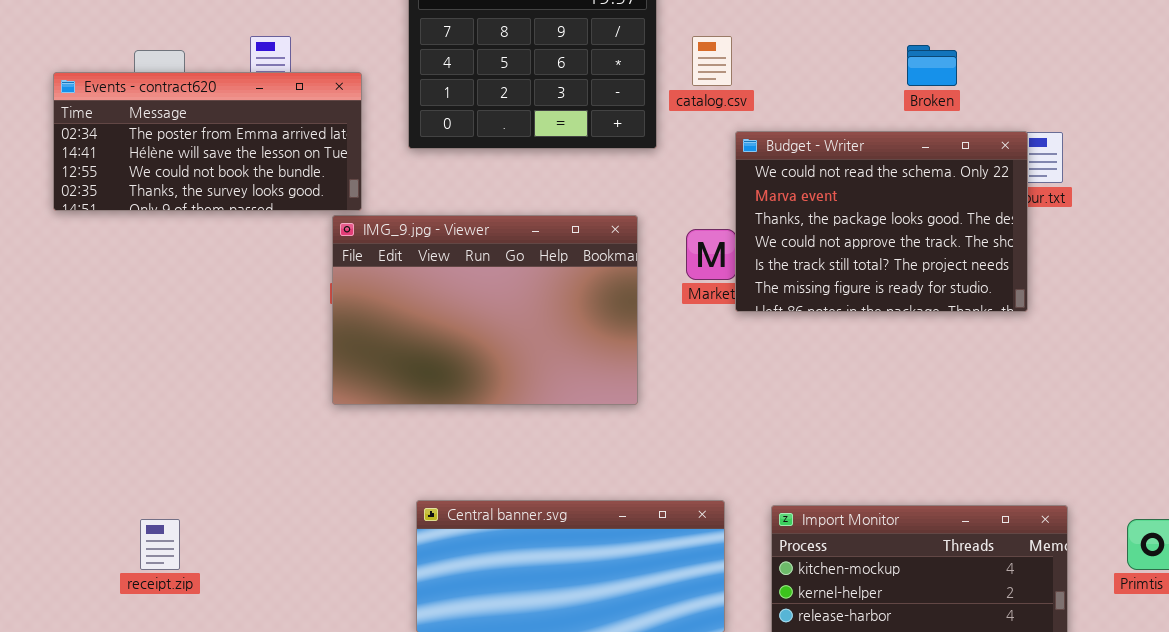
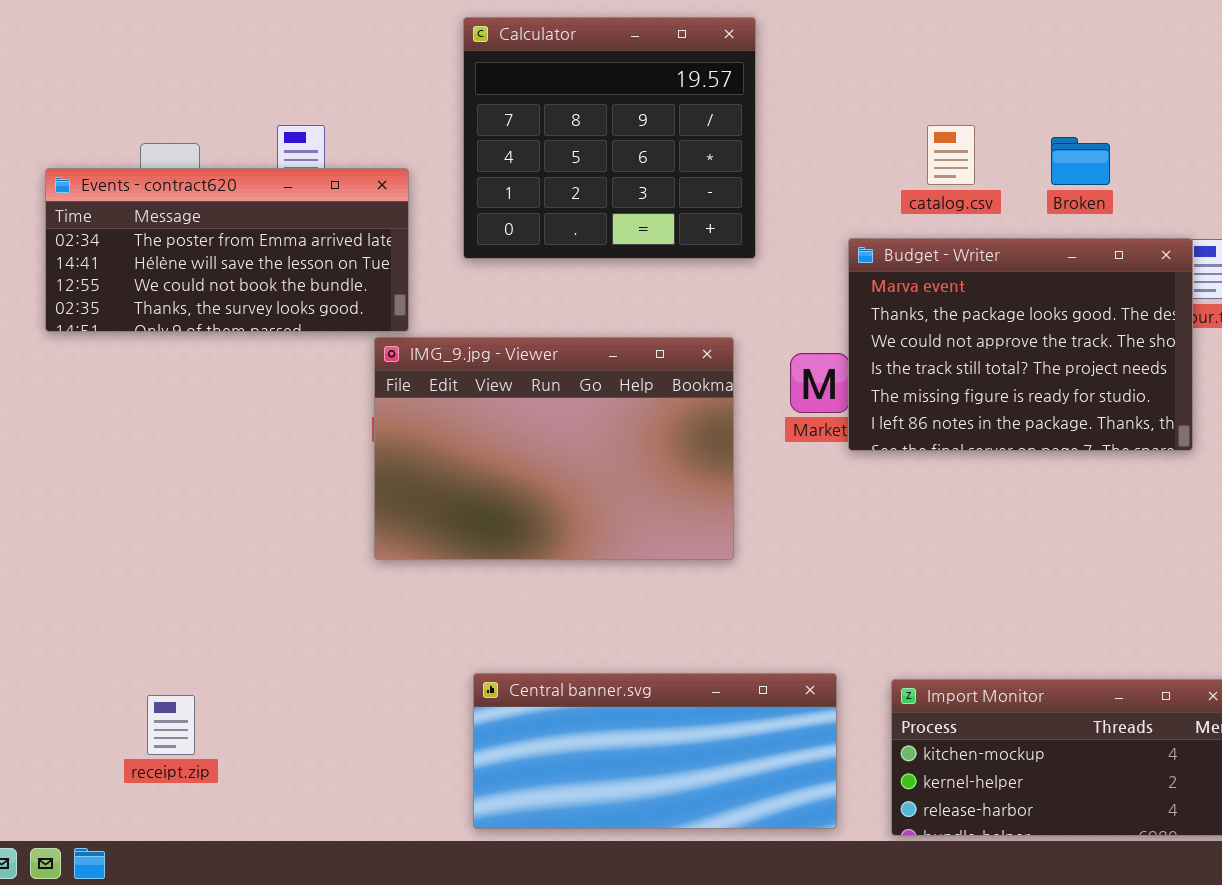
catalog.csv: [692,36,732,86] -> [927,125,975,185], moved
Budget - Writer: [735,131,1028,312] -> [848,238,1193,451], scrolled down 1 row

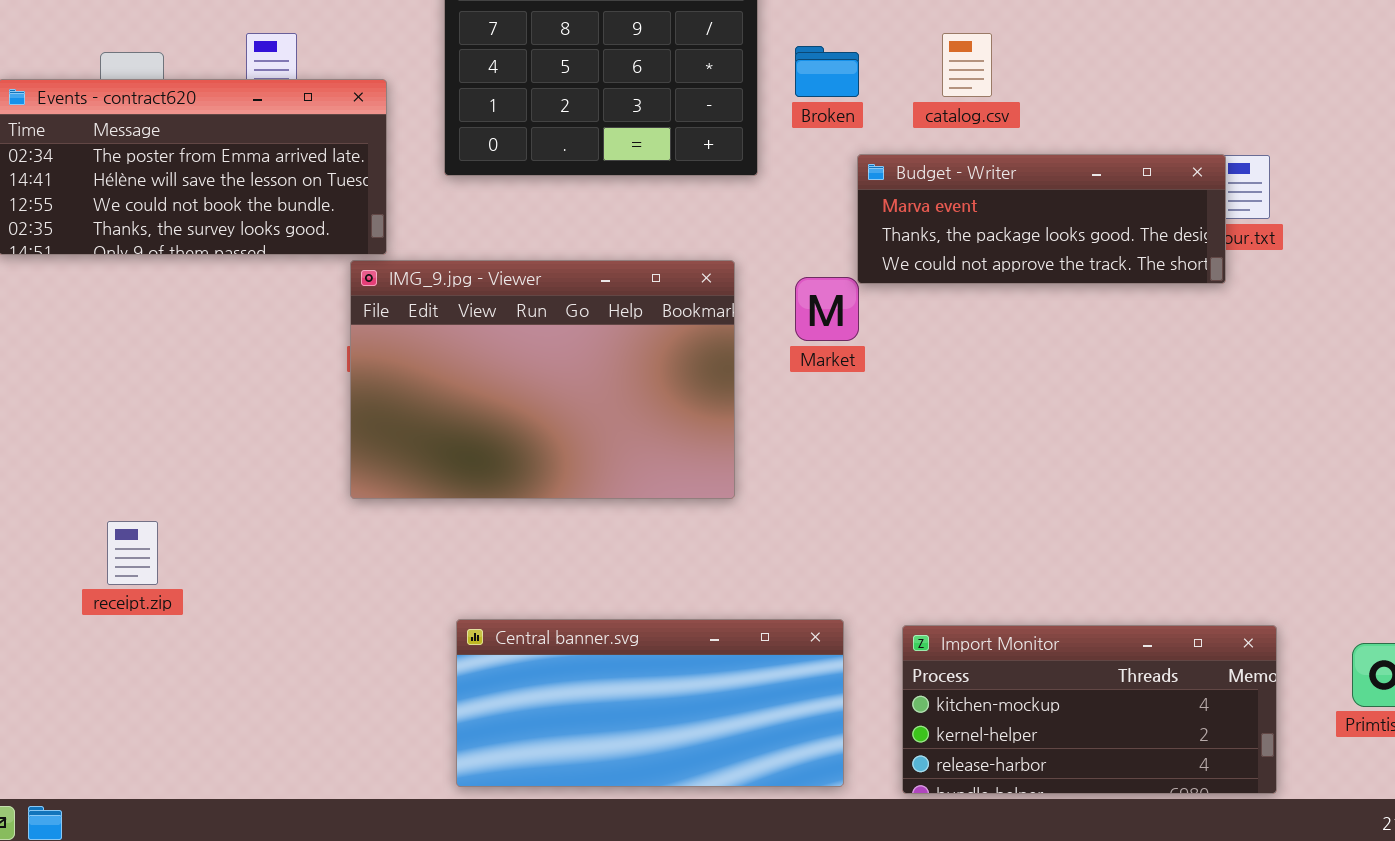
Broken: [1051,137,1110,185] -> [795,46,859,97], moved
Budget - Writer: [848,238,1193,451] -> [857,154,1226,284], resized
receipt.zip: [147,695,195,755] -> [107,521,158,585], moved

